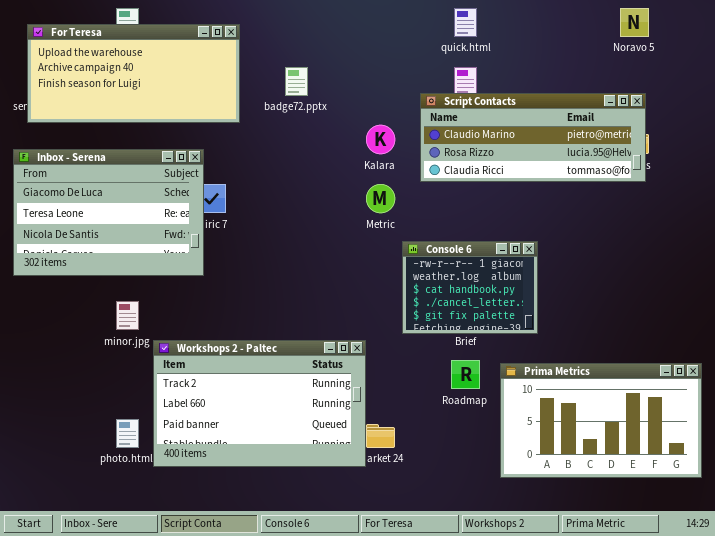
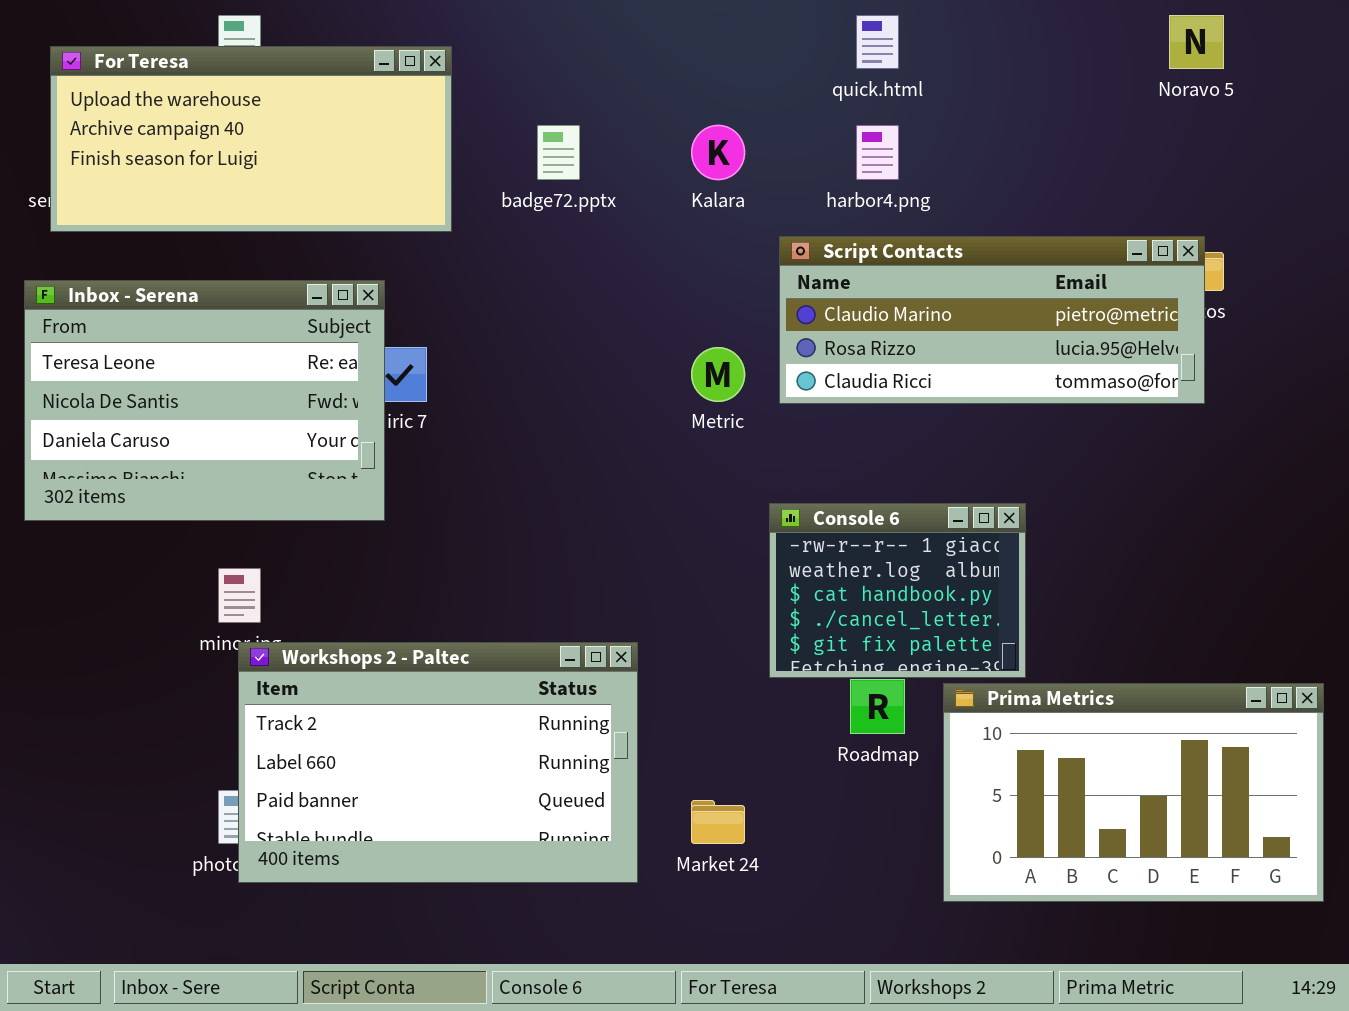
Script Contacts: [420,93,646,182] -> [779,236,1205,404], moved
Kalara: [366,125,395,154] -> [691,125,745,180], moved
Inbox - Serena: [13,149,204,276] -> [24,280,385,521], scrolled down 1 row
Console 6: [402,241,538,334] -> [769,503,1026,678], moved
Workshops 2 - Paltec: [153,340,366,467] -> [238,642,638,883], moved

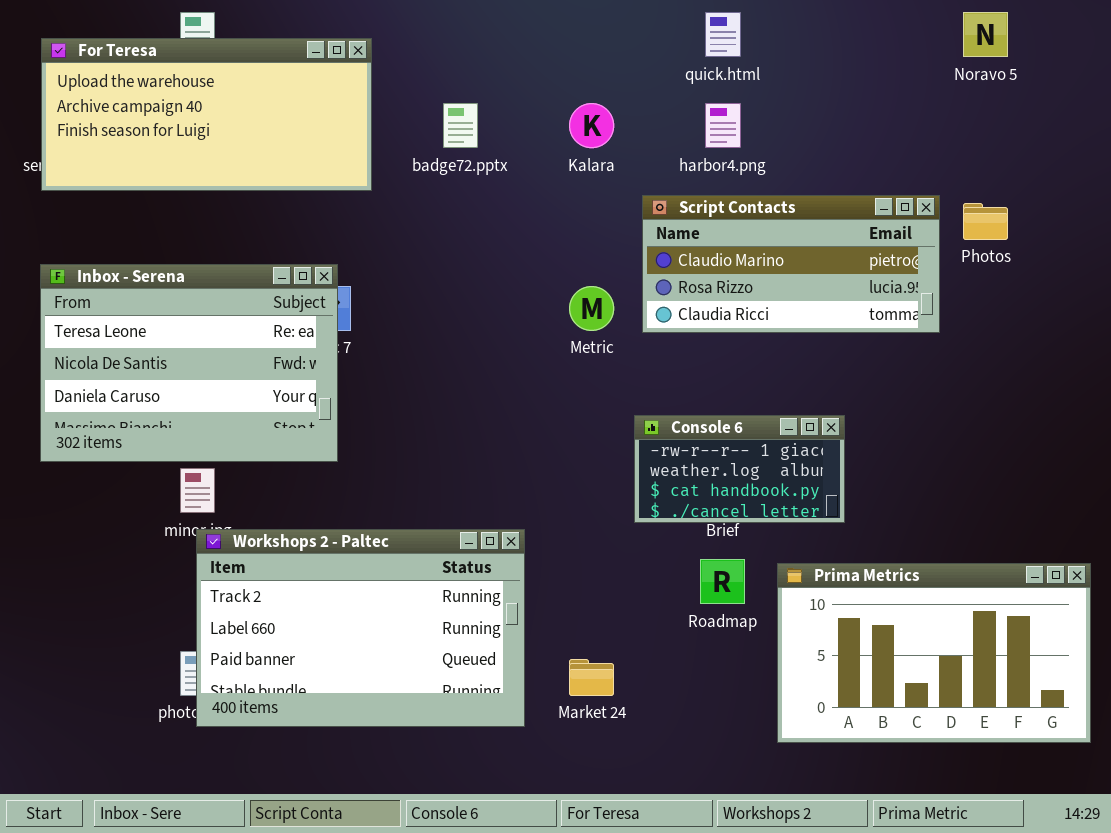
Script Contacts: [779,236,1205,404] -> [642,195,940,333], resized
Inbox - Serena: [24,280,385,521] -> [40,264,338,462], moved
Console 6: [769,503,1026,678] -> [634,415,845,523], resized

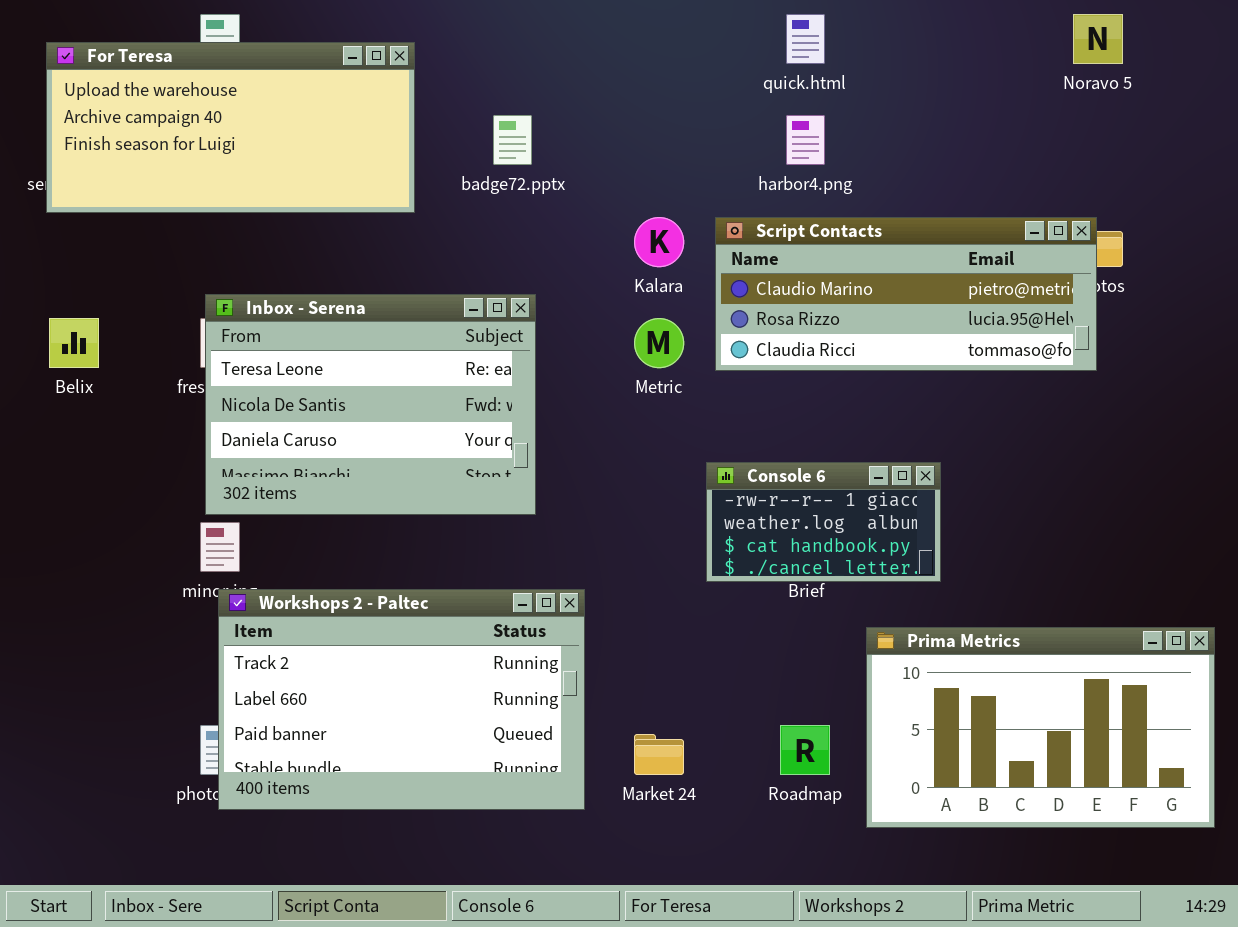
Kalara: [569,103,614,148] -> [634,217,684,267], moved
Script Contacts: [642,195,940,333] -> [715,217,1097,371], resized
Inbox - Serena: [40,264,338,462] -> [205,294,536,515], moved
Roadmap: [700,559,745,604] -> [780,725,830,775], moved

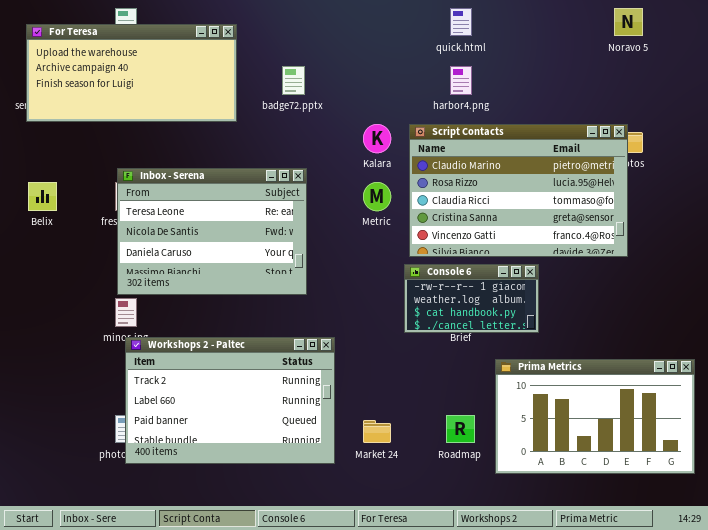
Script Contacts: [715,217,1097,371] -> [409,124,628,257], resized

